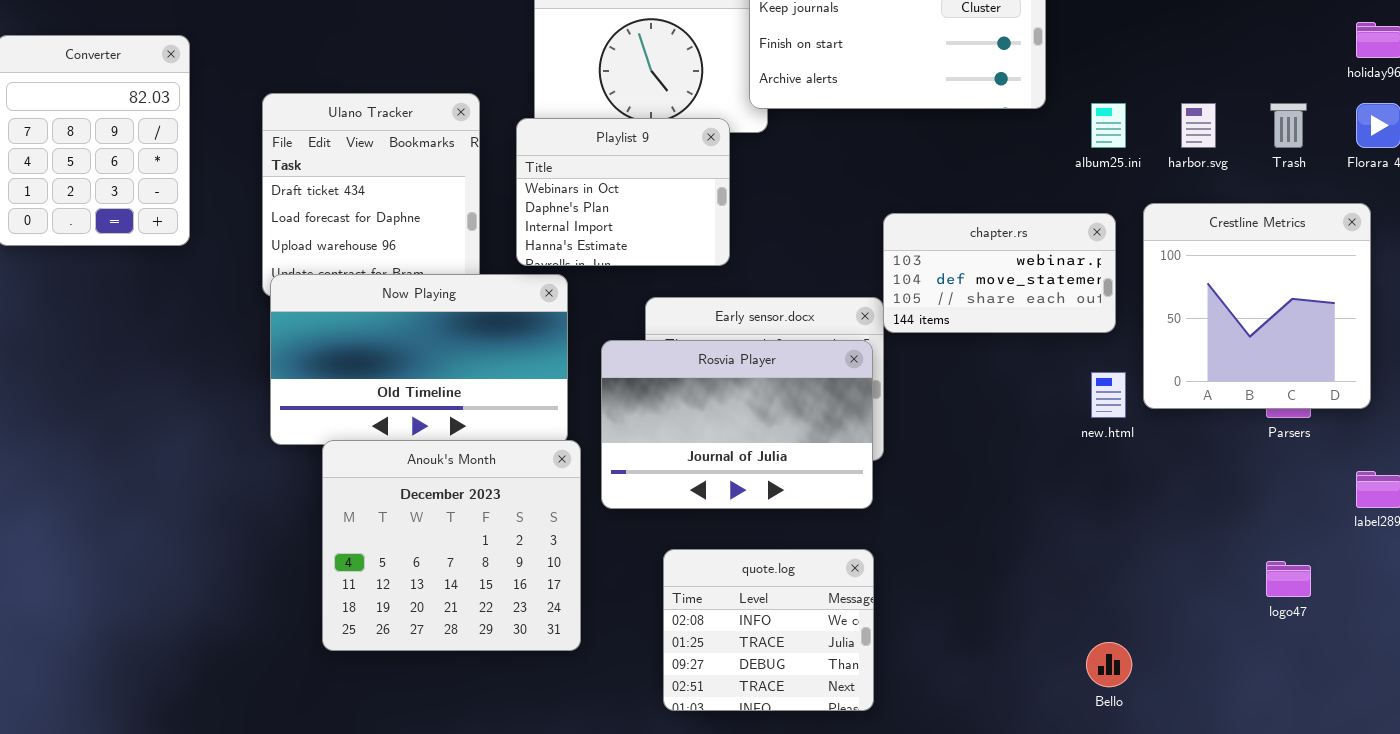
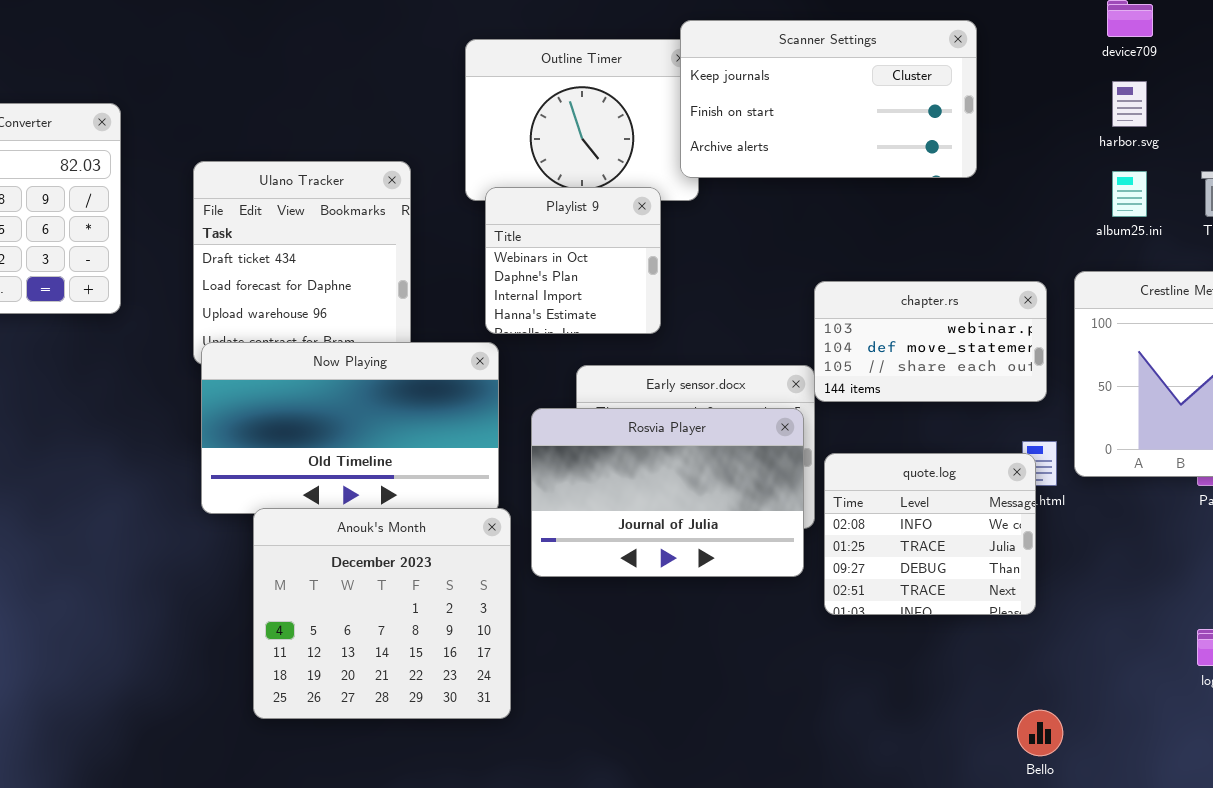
album25.ini: [1091,103,1126,148] -> [1112,171,1147,217], moved
harbor.svg: [1181,103,1216,148] -> [1112,81,1147,127], moved
Playlist 9: [516,118,730,266] -> [485,187,661,334], resized
quote.log: [663,549,874,711] -> [824,453,1036,615], moved

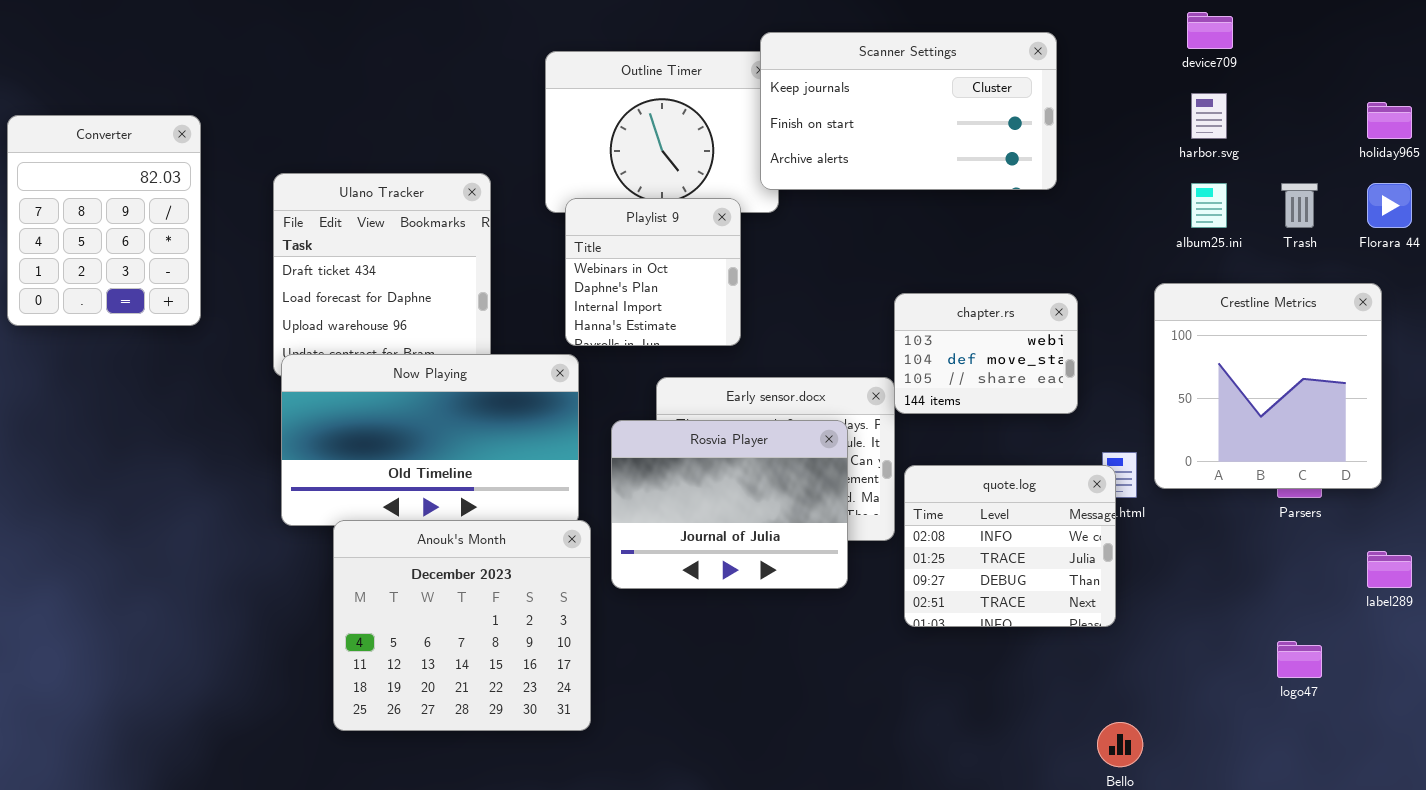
chapter.rs: [814,281,1047,402] -> [894,293,1078,414], resized
Rosvia Player: [531,408,804,577] -> [611,420,848,589], resized

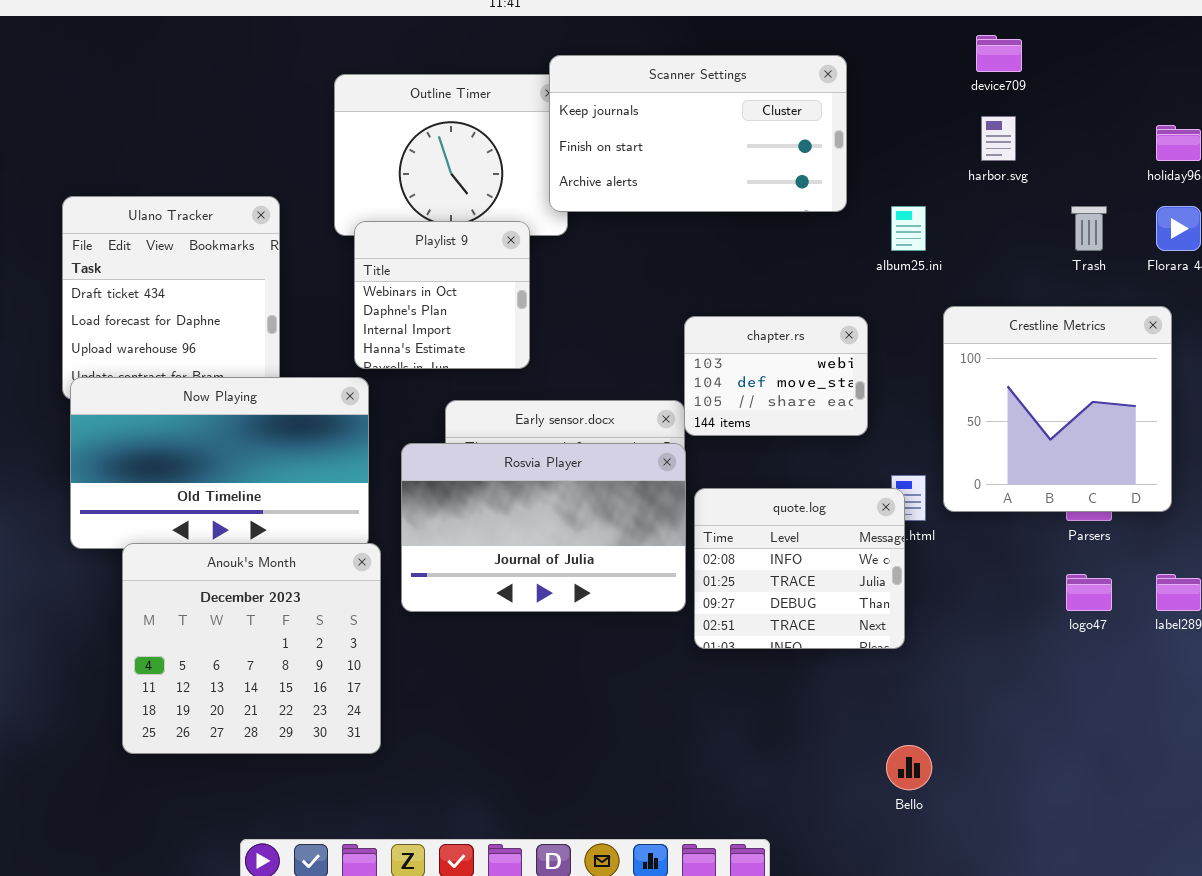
album25.ini: [1191,183,1227,228] -> [891,206,926,251], moved
Rosvia Player: [611,420,848,589] -> [401,443,686,612], resized
logo47: [1277,641,1322,678] -> [1066,574,1112,611], moved

